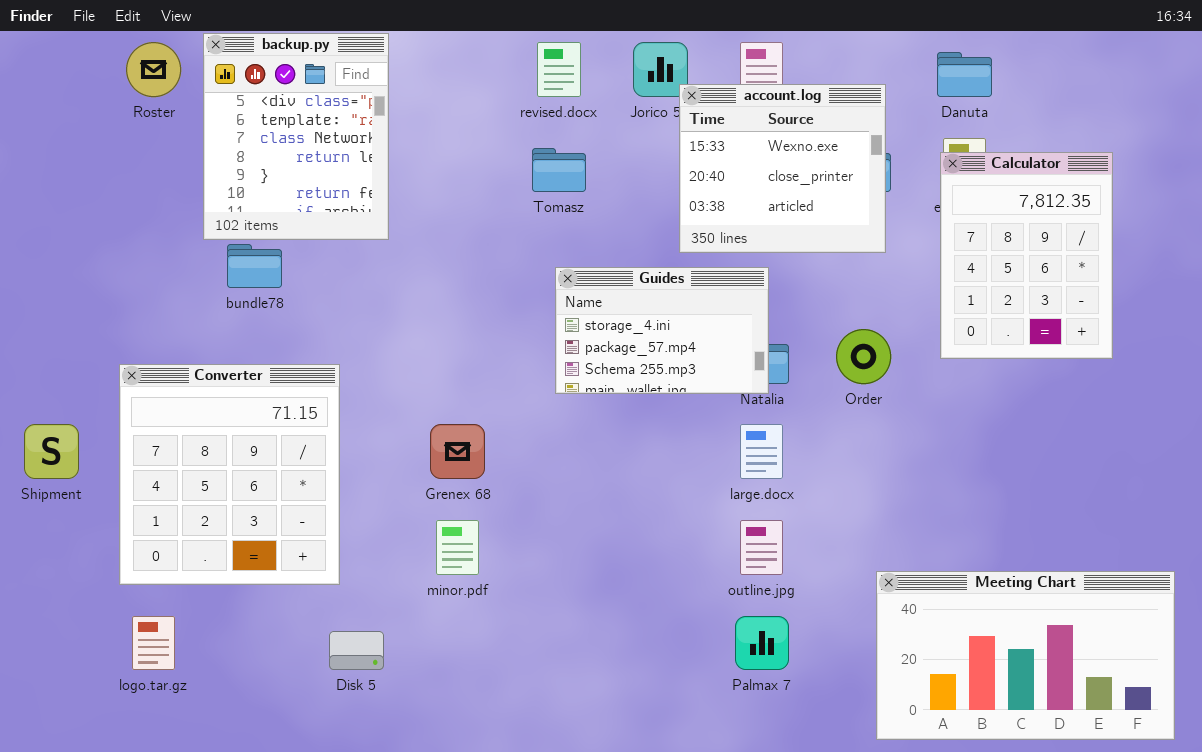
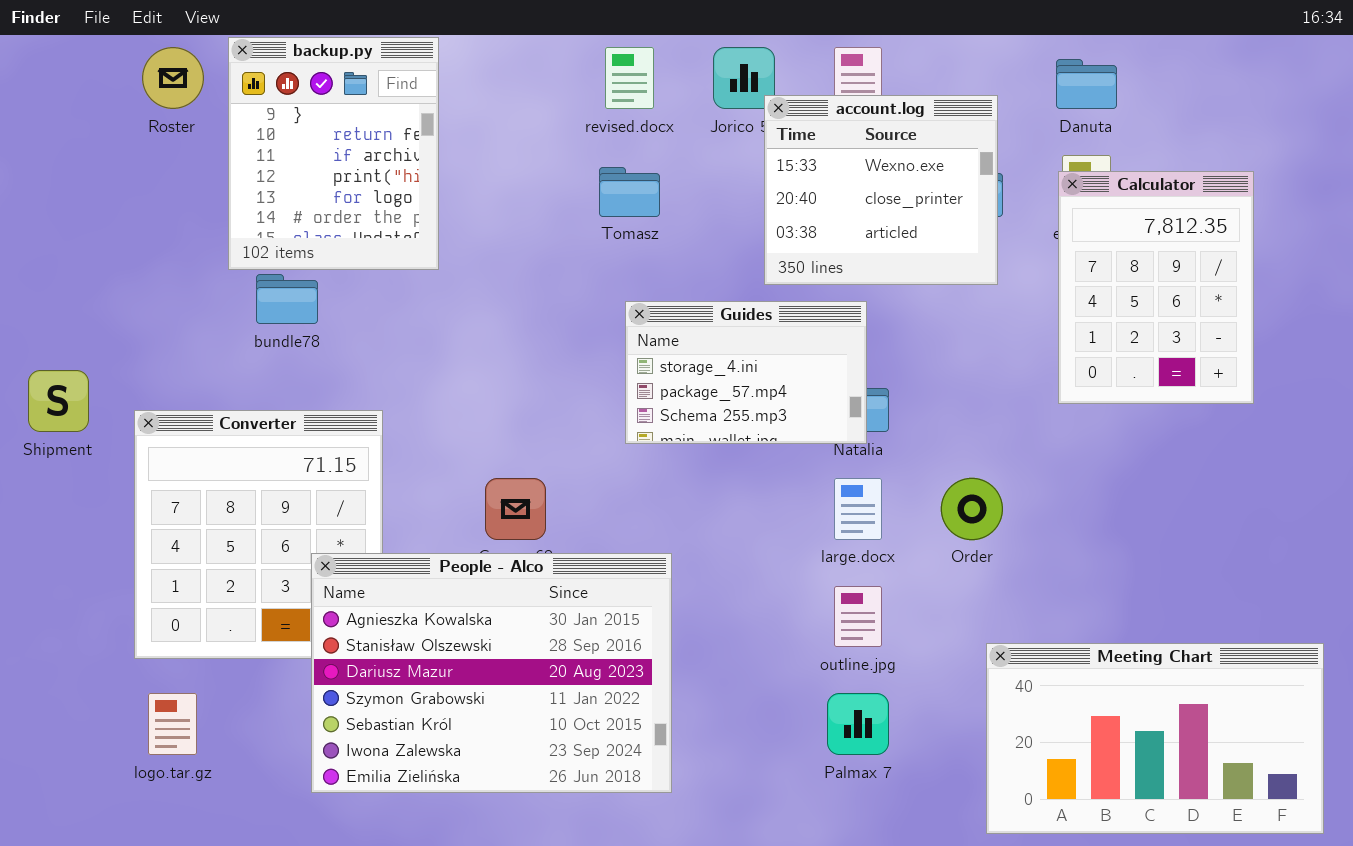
backup.py: [203,33,389,240] -> [228,37,439,270], scrolled down 4 rows
Order: [836,329,891,384] -> [941,478,1003,540], moved
Shipment: [24,424,79,479] -> [28,370,89,432], moved
People - Alco: none -> [311,553,672,793], opened

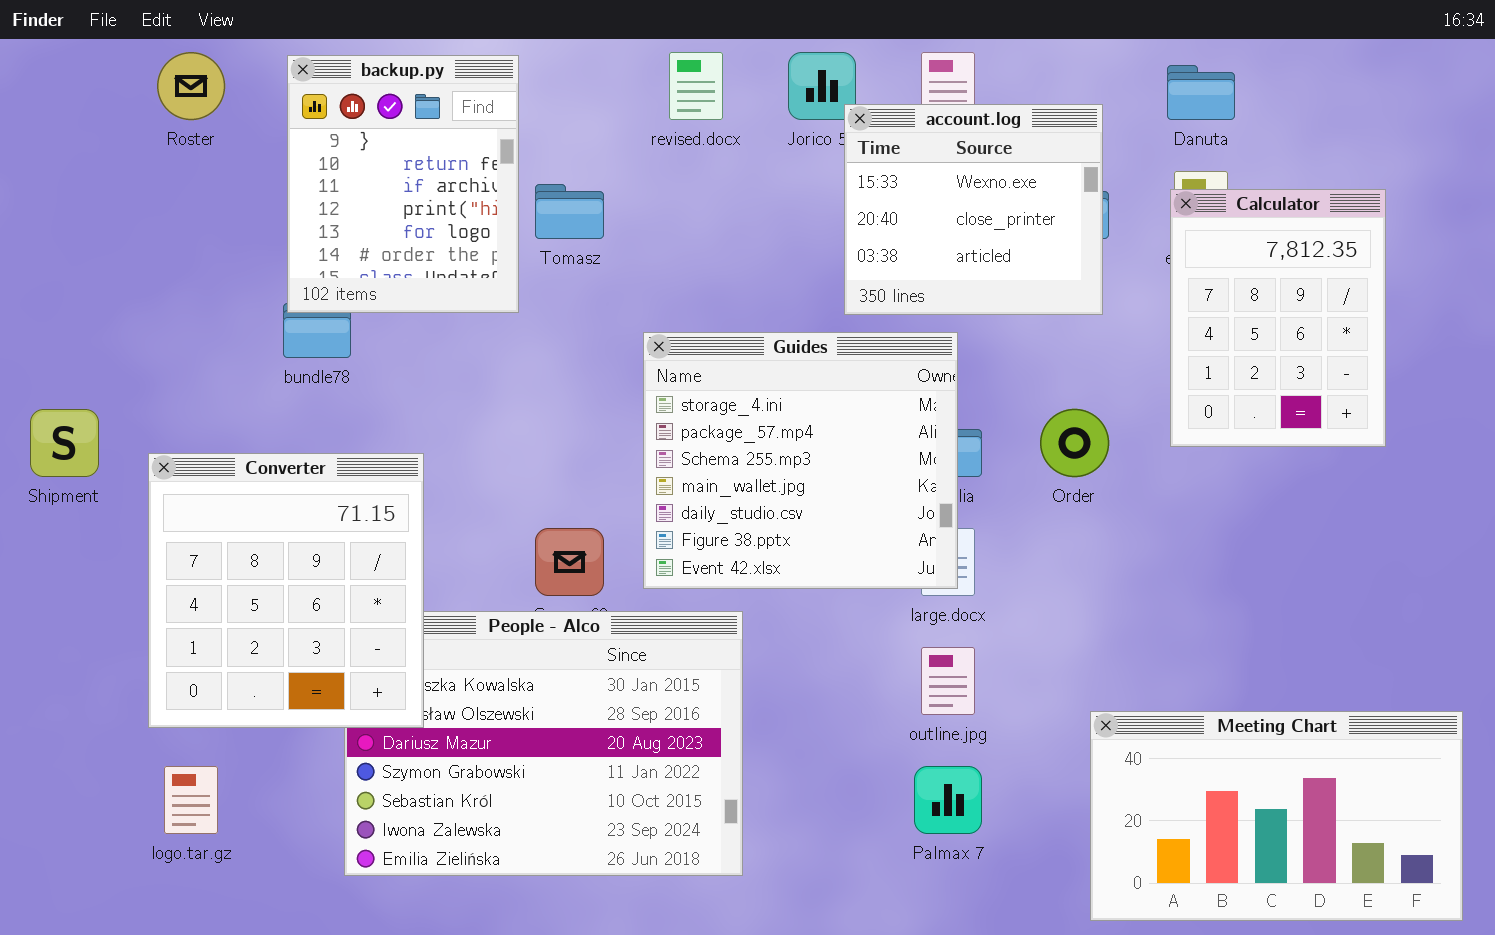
backup.py: [228,37,439,270] -> [287,55,519,313], moved
Tomasz: [599,167,660,217] -> [535,184,604,239], moved
Guides: [625,301,867,444] -> [643,332,958,589], resized
Converter: [134,410,383,659] -> [148,453,424,728], raised
Order: [941,478,1003,540] -> [1040,409,1109,477], moved

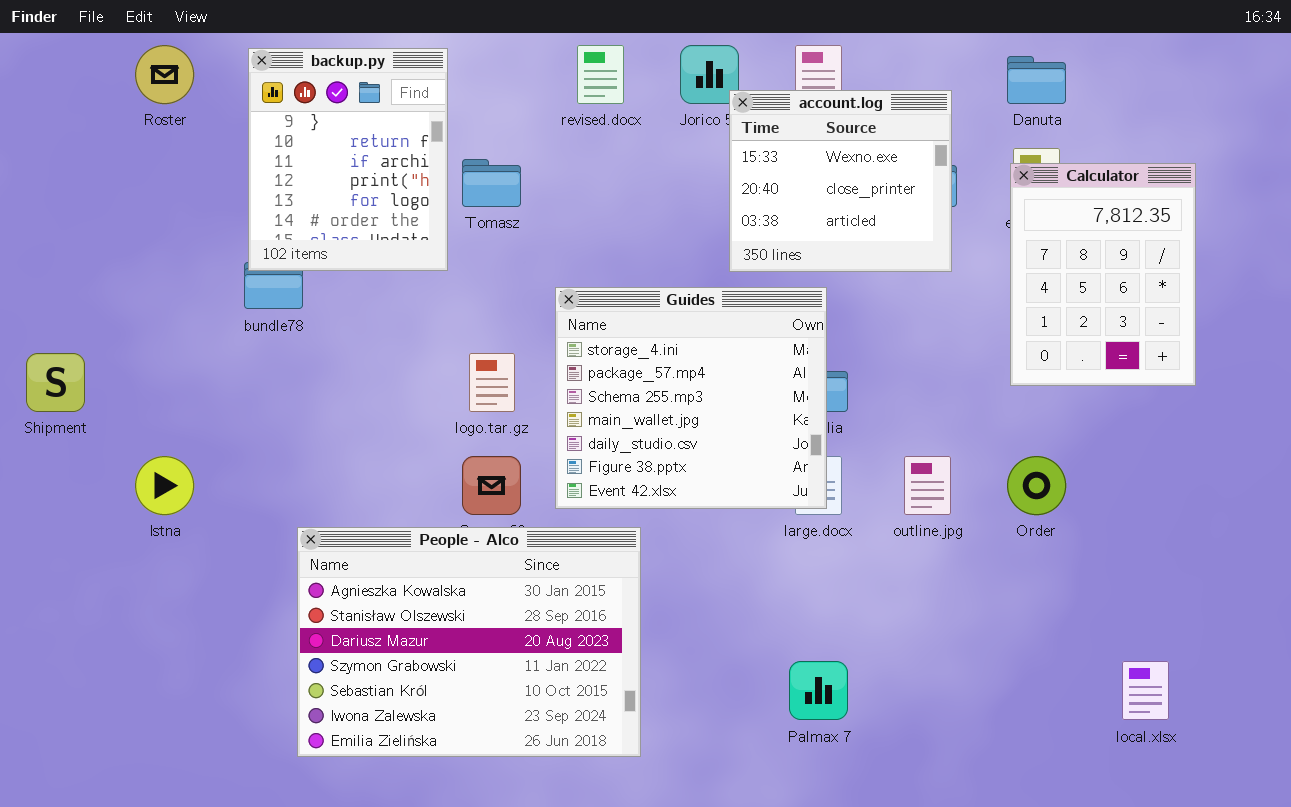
Order: [1040,409,1109,477] -> [1007,456,1066,515], moved
Converter: [148,453,424,728] -> none, closed
outline.jpg: [921,647,975,715] -> [904,456,951,515], moved
Meeting Chart: [1090,711,1463,921] -> none, closed
logo.tar.gz: [164,766,218,834] -> [469,353,515,412], moved

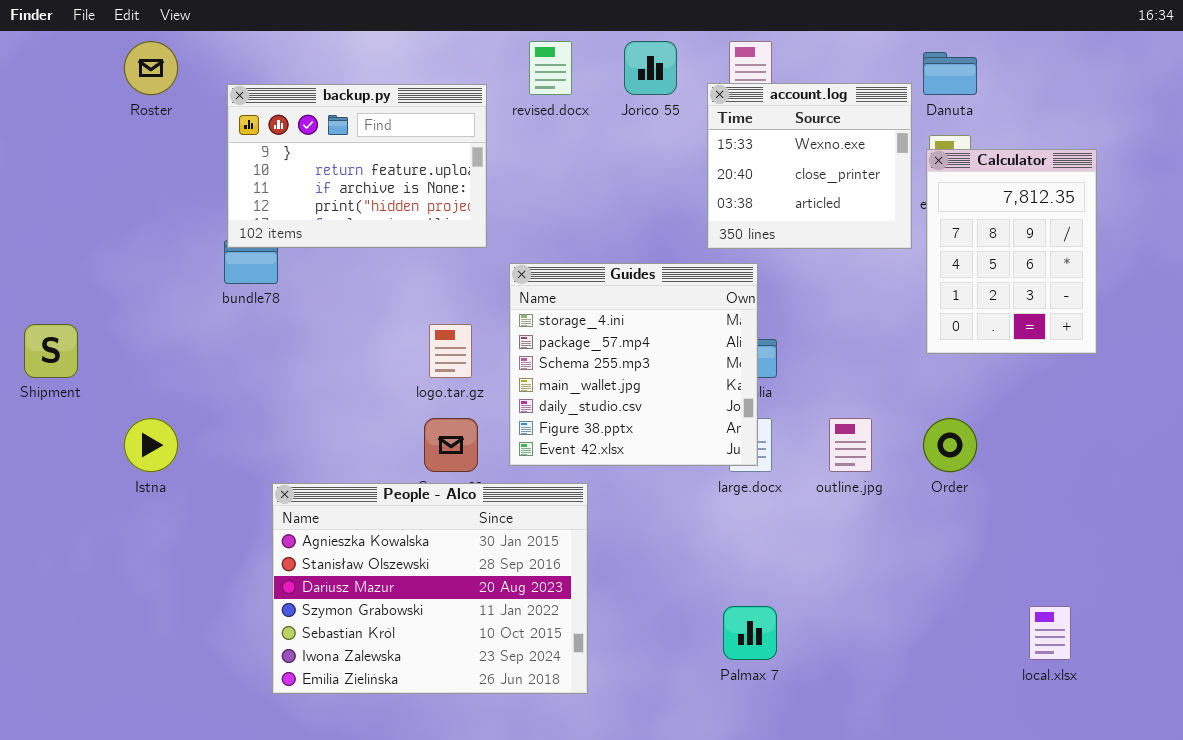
backup.py: [248,48,448,271] -> [227,84,487,248], resized
account.log: [729,90,952,272] -> [707,83,912,249], moved

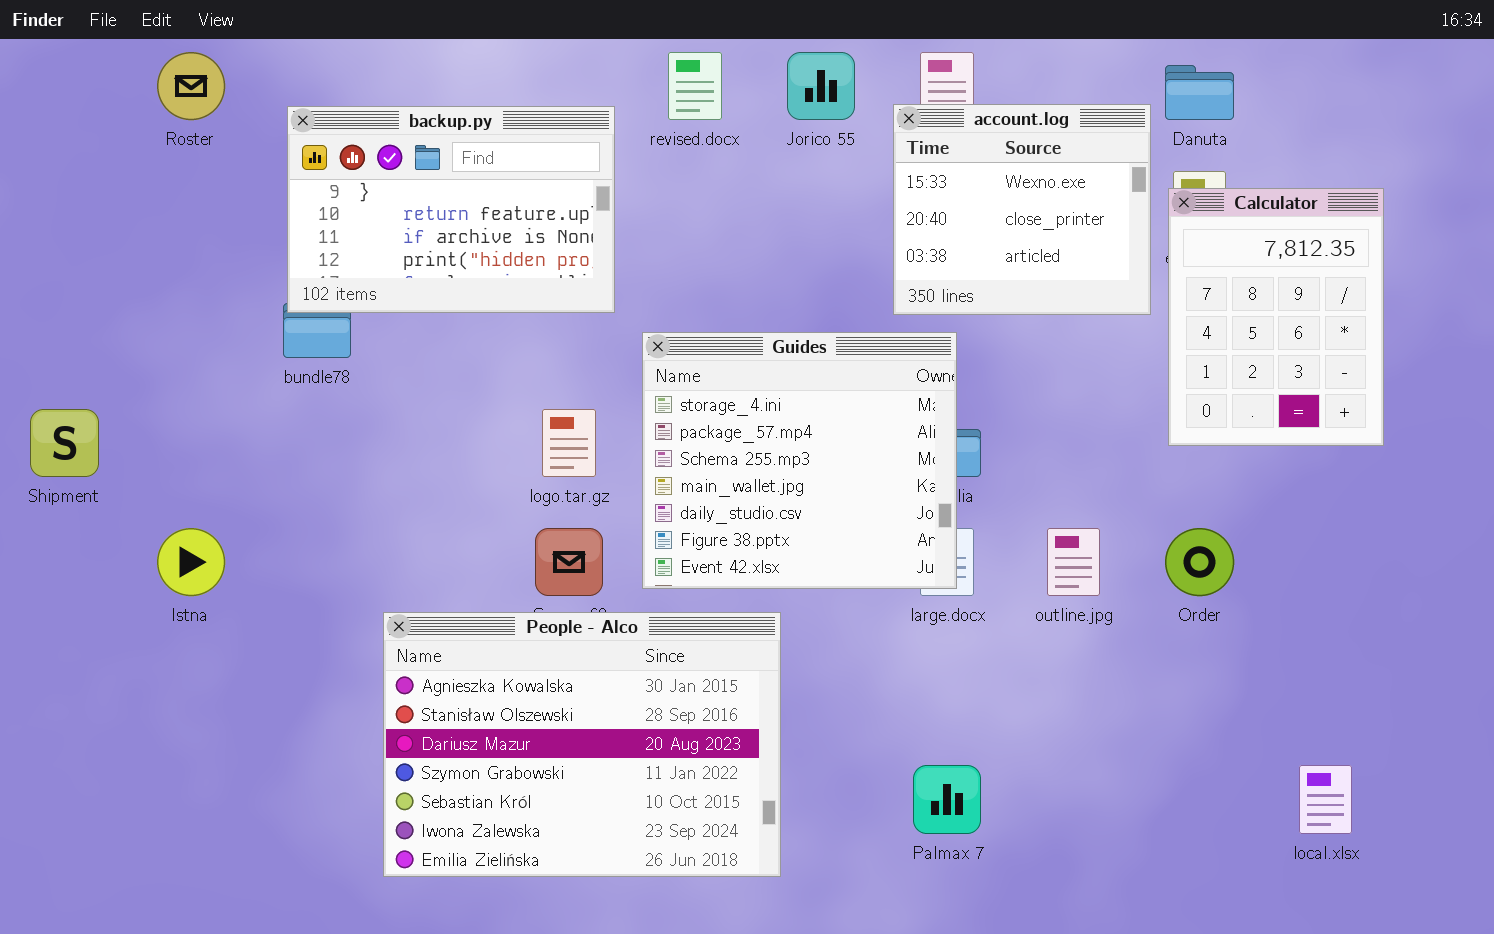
People - Alco: [272,483,588,694] -> [383,612,781,877], moved

